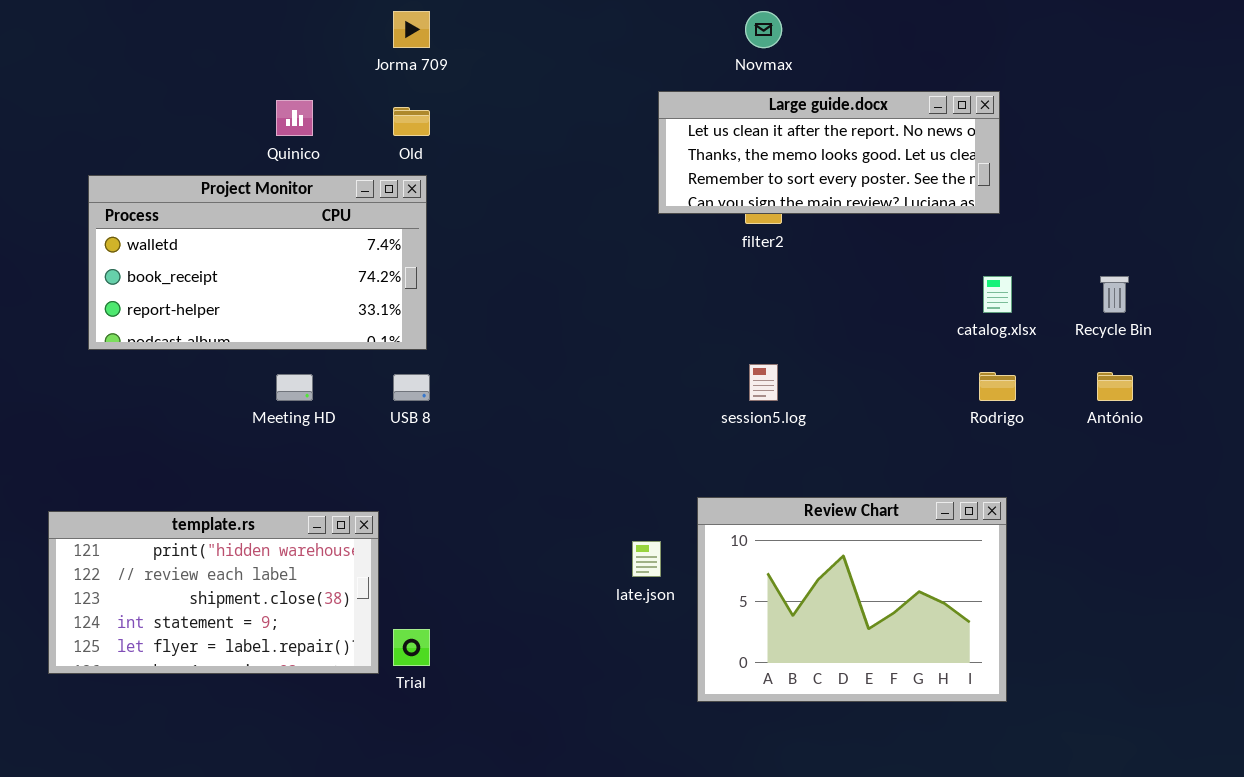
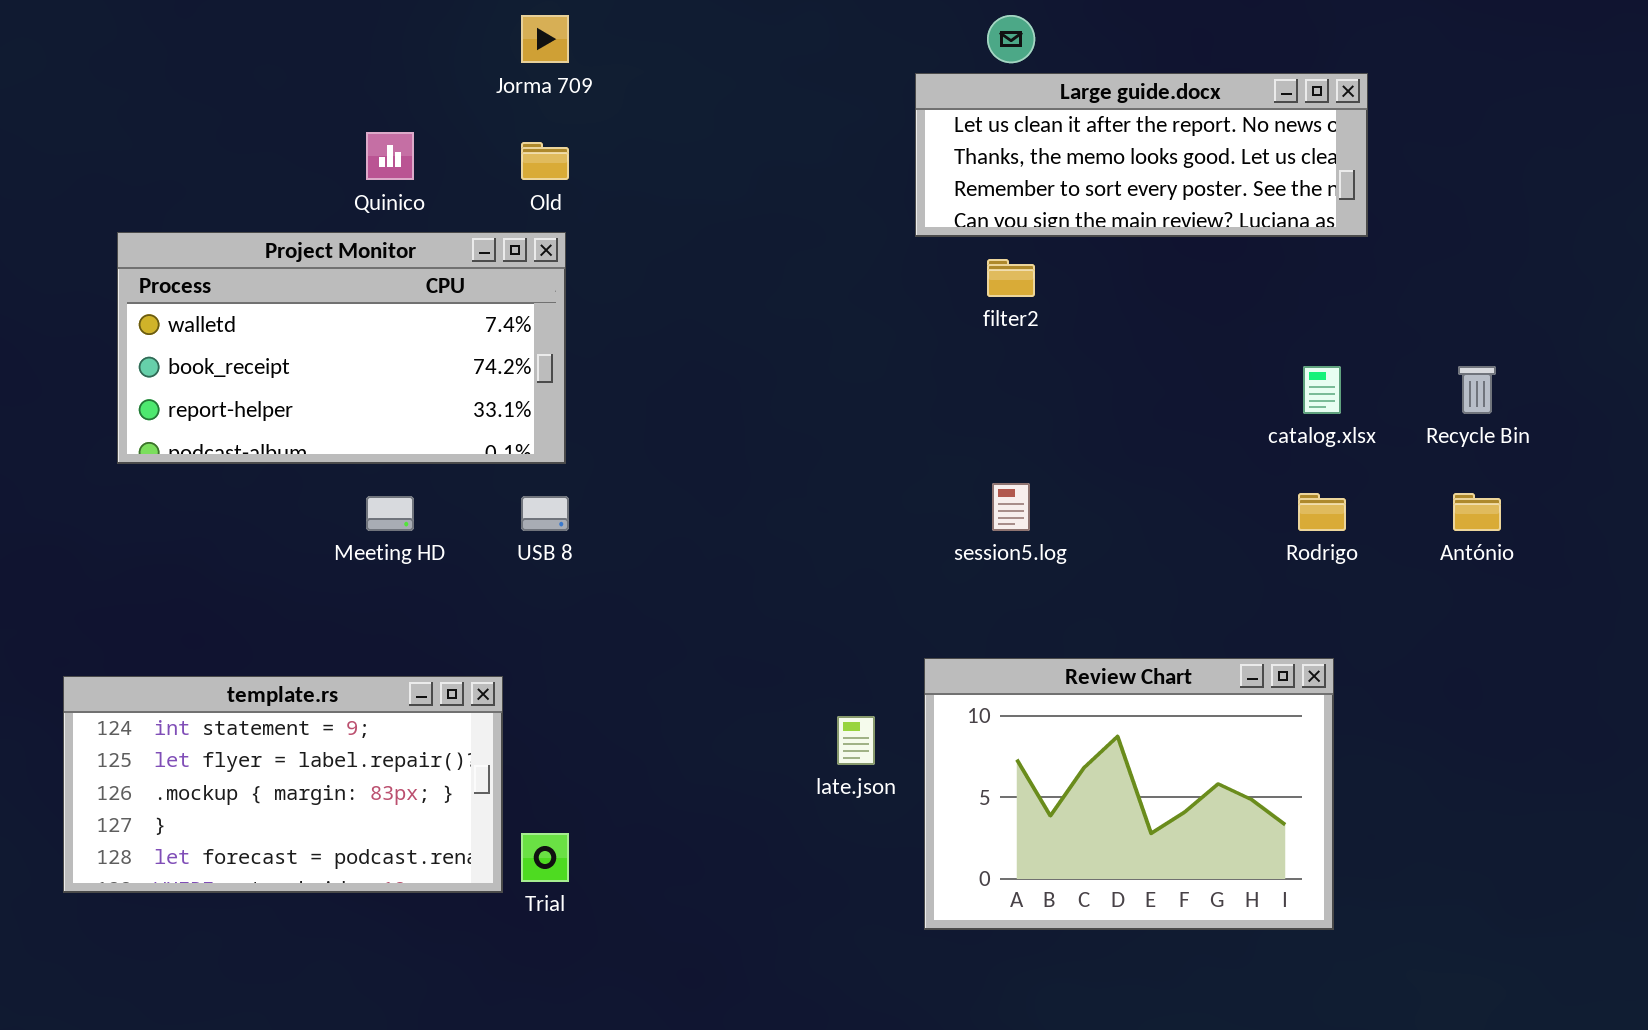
Large guide.docx: [658,91,1000,214] -> [915,73,1368,237], moved
template.rs: [48,511,379,674] -> [63,676,503,893], scrolled down 3 rows

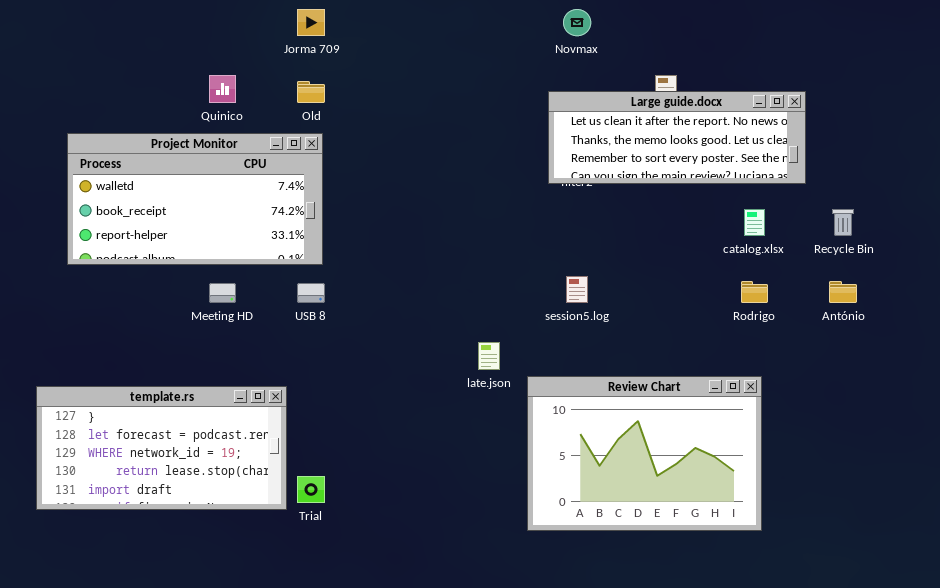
Large guide.docx: [915,73,1368,237] -> [548,91,806,184], moved
template.rs: [63,676,503,893] -> [36,386,287,510], scrolled down 3 rows
late.json: [837,716,875,765] -> [478,342,500,370], moved

